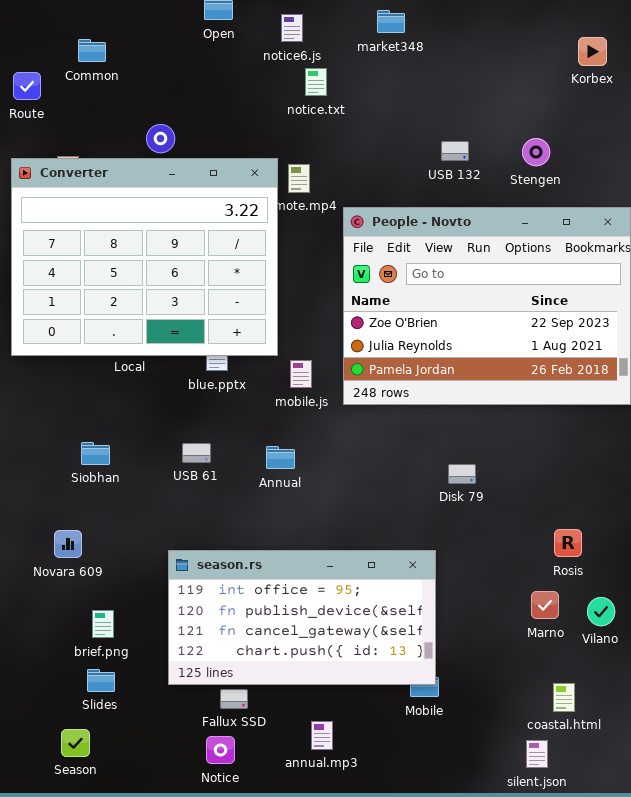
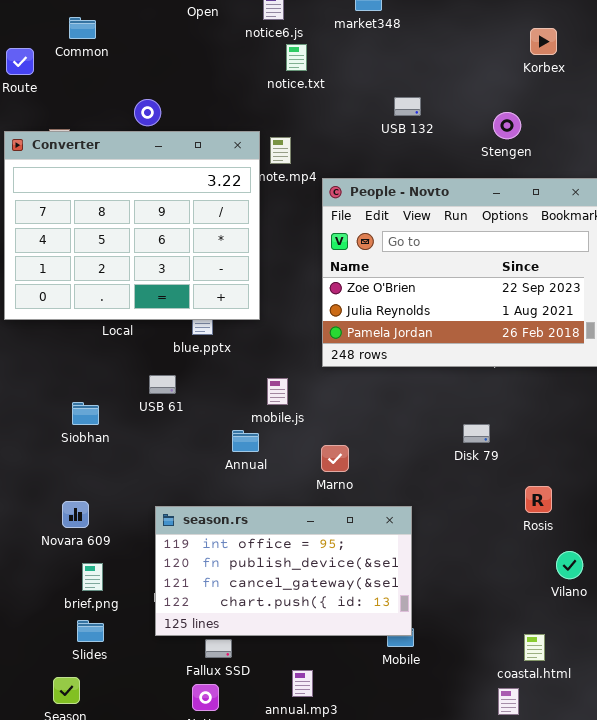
Korbex: [578,37,607,66] -> [530,28,557,55], moved
USB 132: [441,141,469,161] -> [394,97,421,116], moved
mobile.js: [290,360,312,388] -> [267,378,288,405], moved
USB 61: [182,443,211,463] -> [149,375,176,394], moved
Annual: [266,446,295,469] -> [232,430,259,452], moved
Disk 79: [448,464,476,484] -> [463,424,490,443], moved
Novara 609: [54,530,82,558] -> [62,501,89,528], moved
Marno: [531,591,559,619] -> [321,445,349,472], moved

